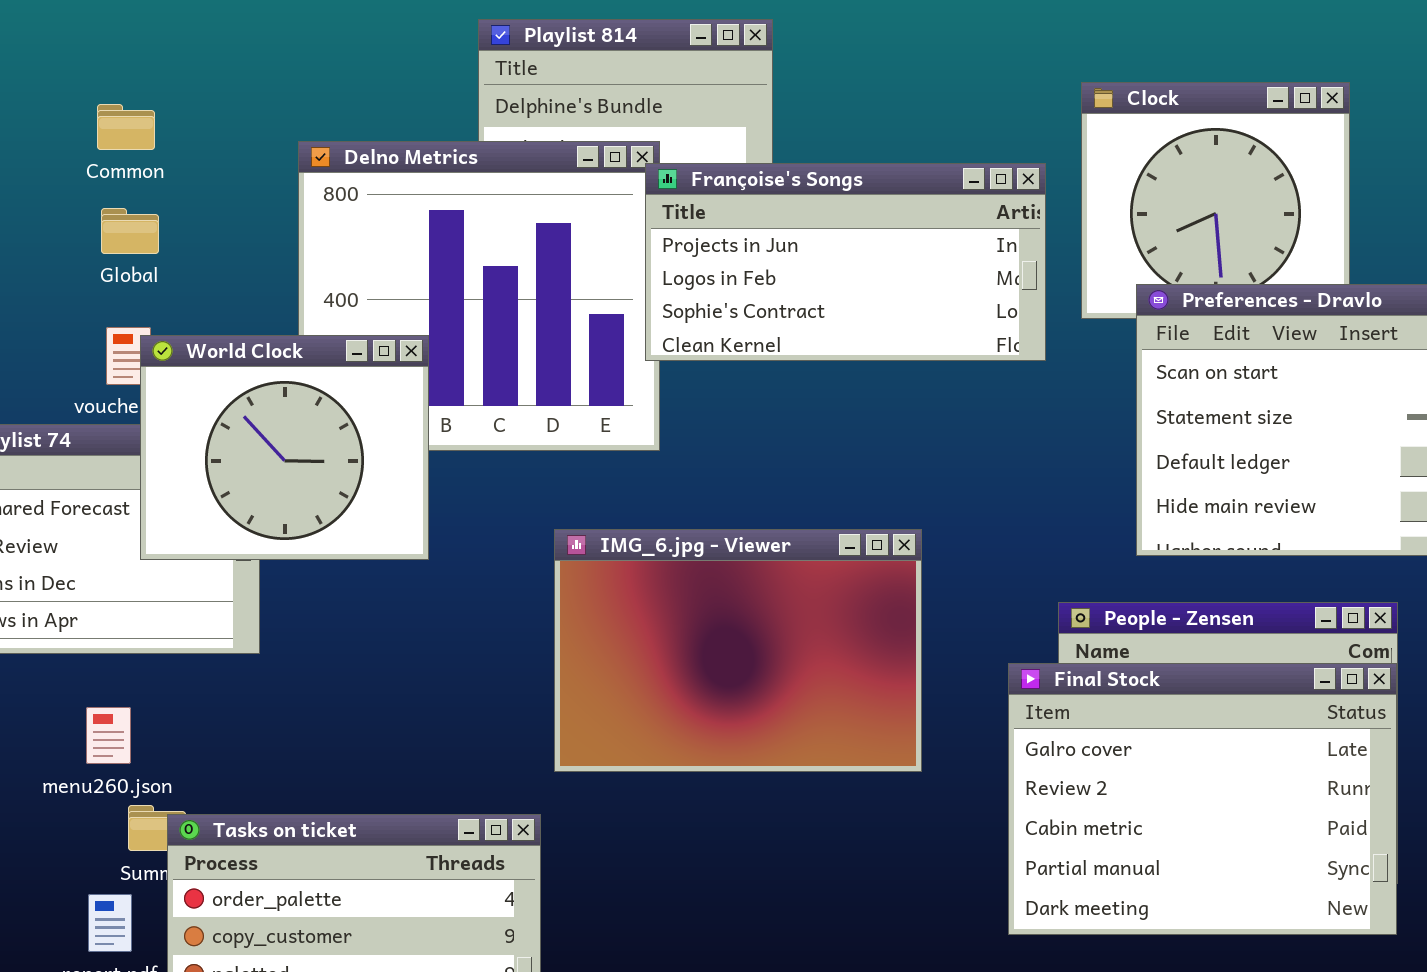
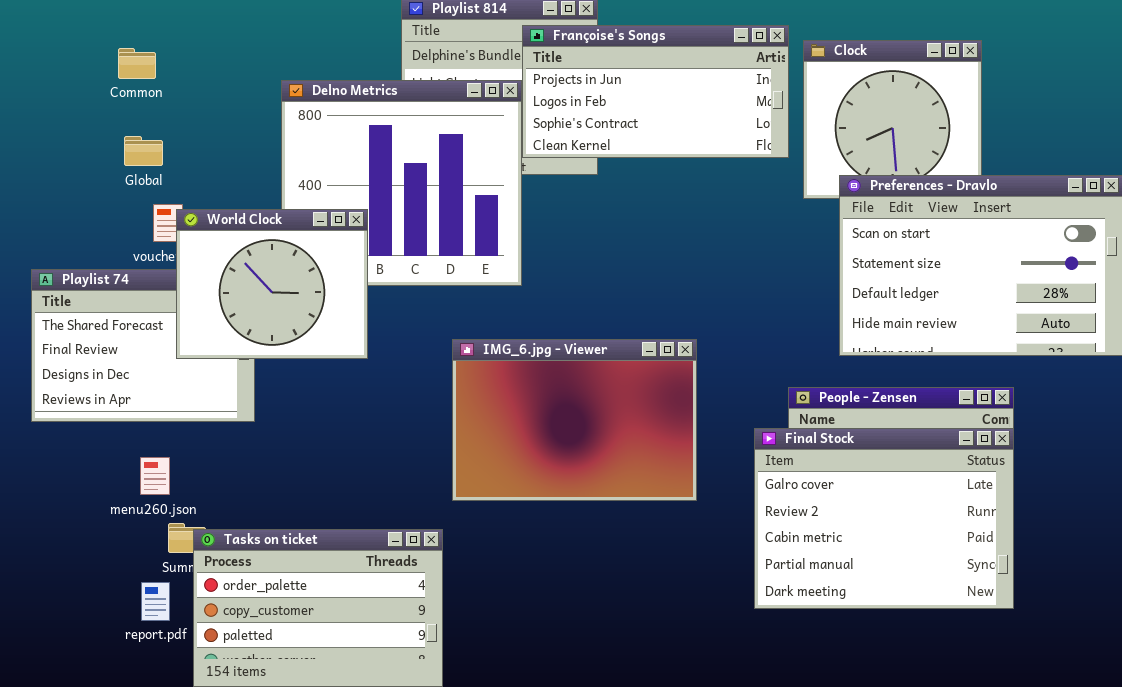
Common: [97,104,155,150] -> [118,48,156,79], moved
Françoise's Songs: [645,163,1046,361] -> [522,25,789,158], moved
Global: [101,208,159,254] -> [124,136,163,166], moved

